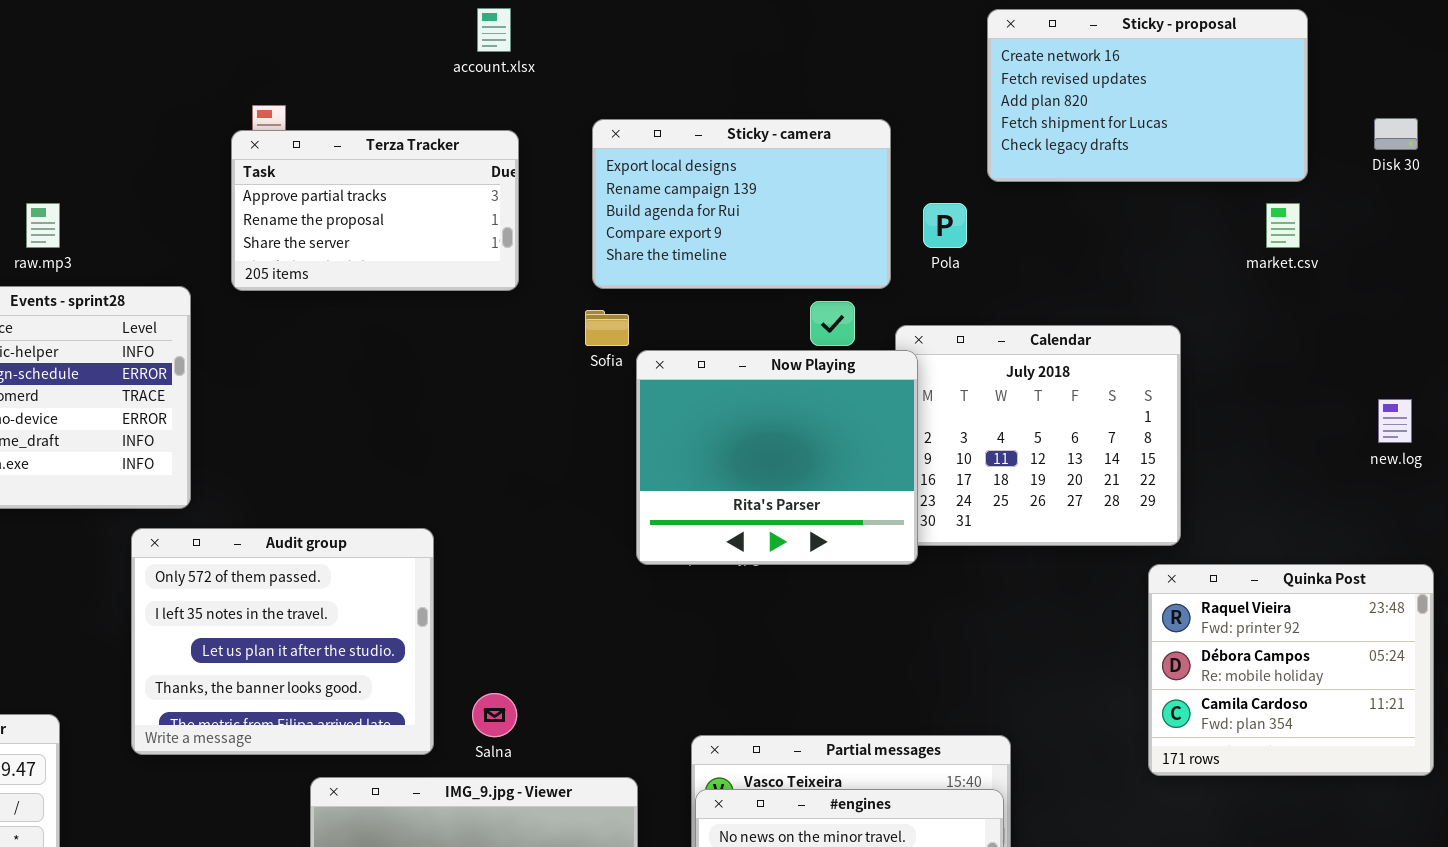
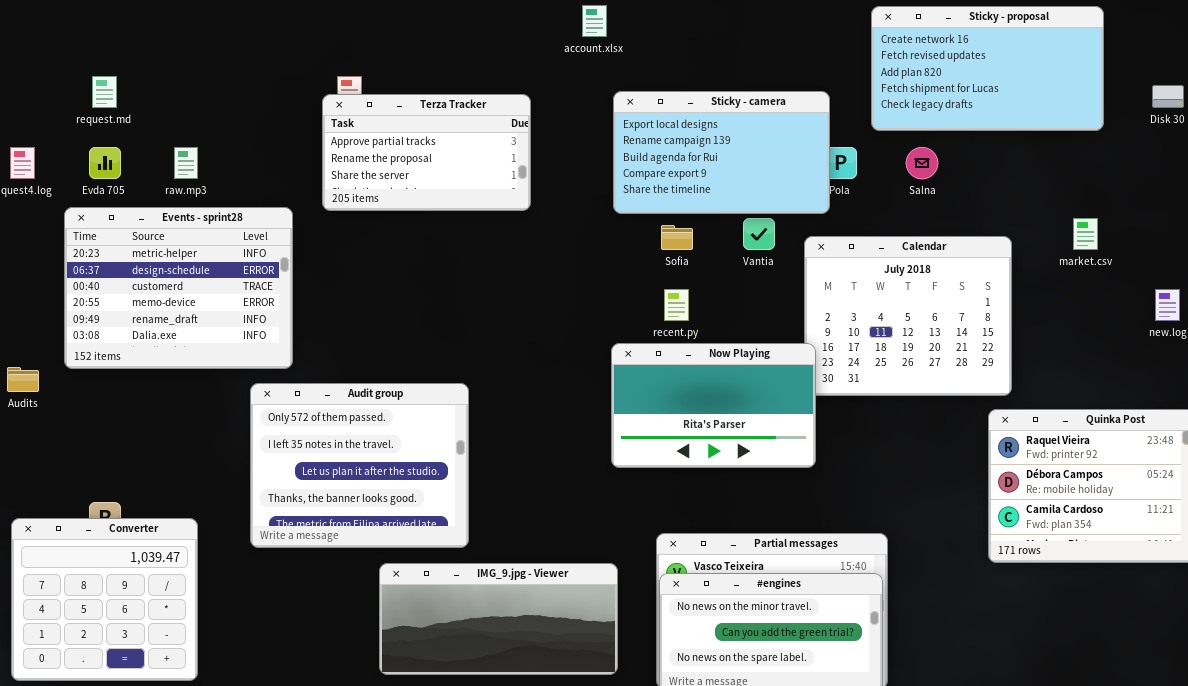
account.xlsx: [477,8,511,52] -> [582,5,607,37], moved
Sticky - camera: [592,119,891,289] -> [613,91,830,214], moved
market.csv: [1266,203,1300,248] -> [1073,218,1098,250], moved
Sofia: [585,310,629,346] -> [661,225,693,250], moved
Now Playing: [636,350,918,565] -> [611,343,816,468], moved, resized
Salna: [472,693,517,737] -> [906,147,938,179], moved

